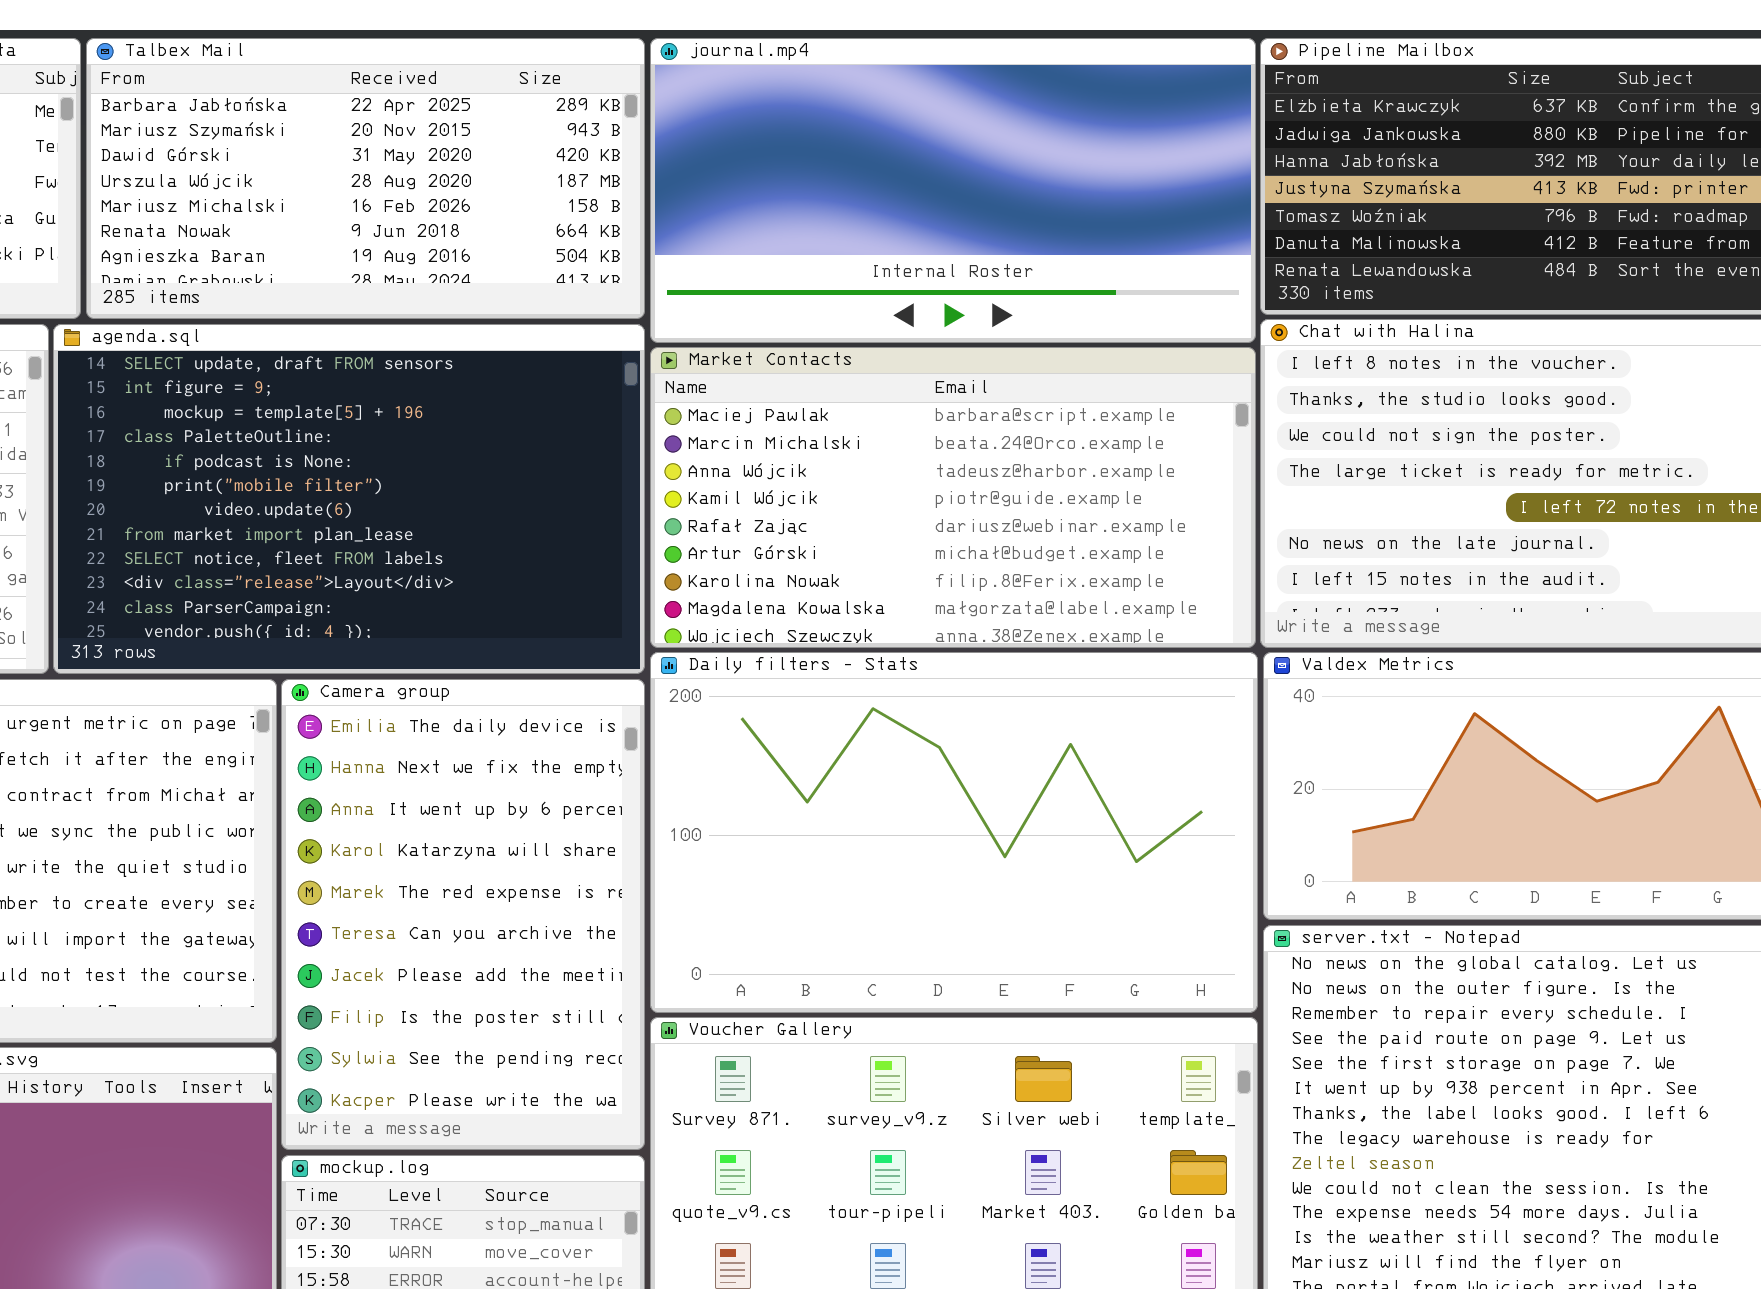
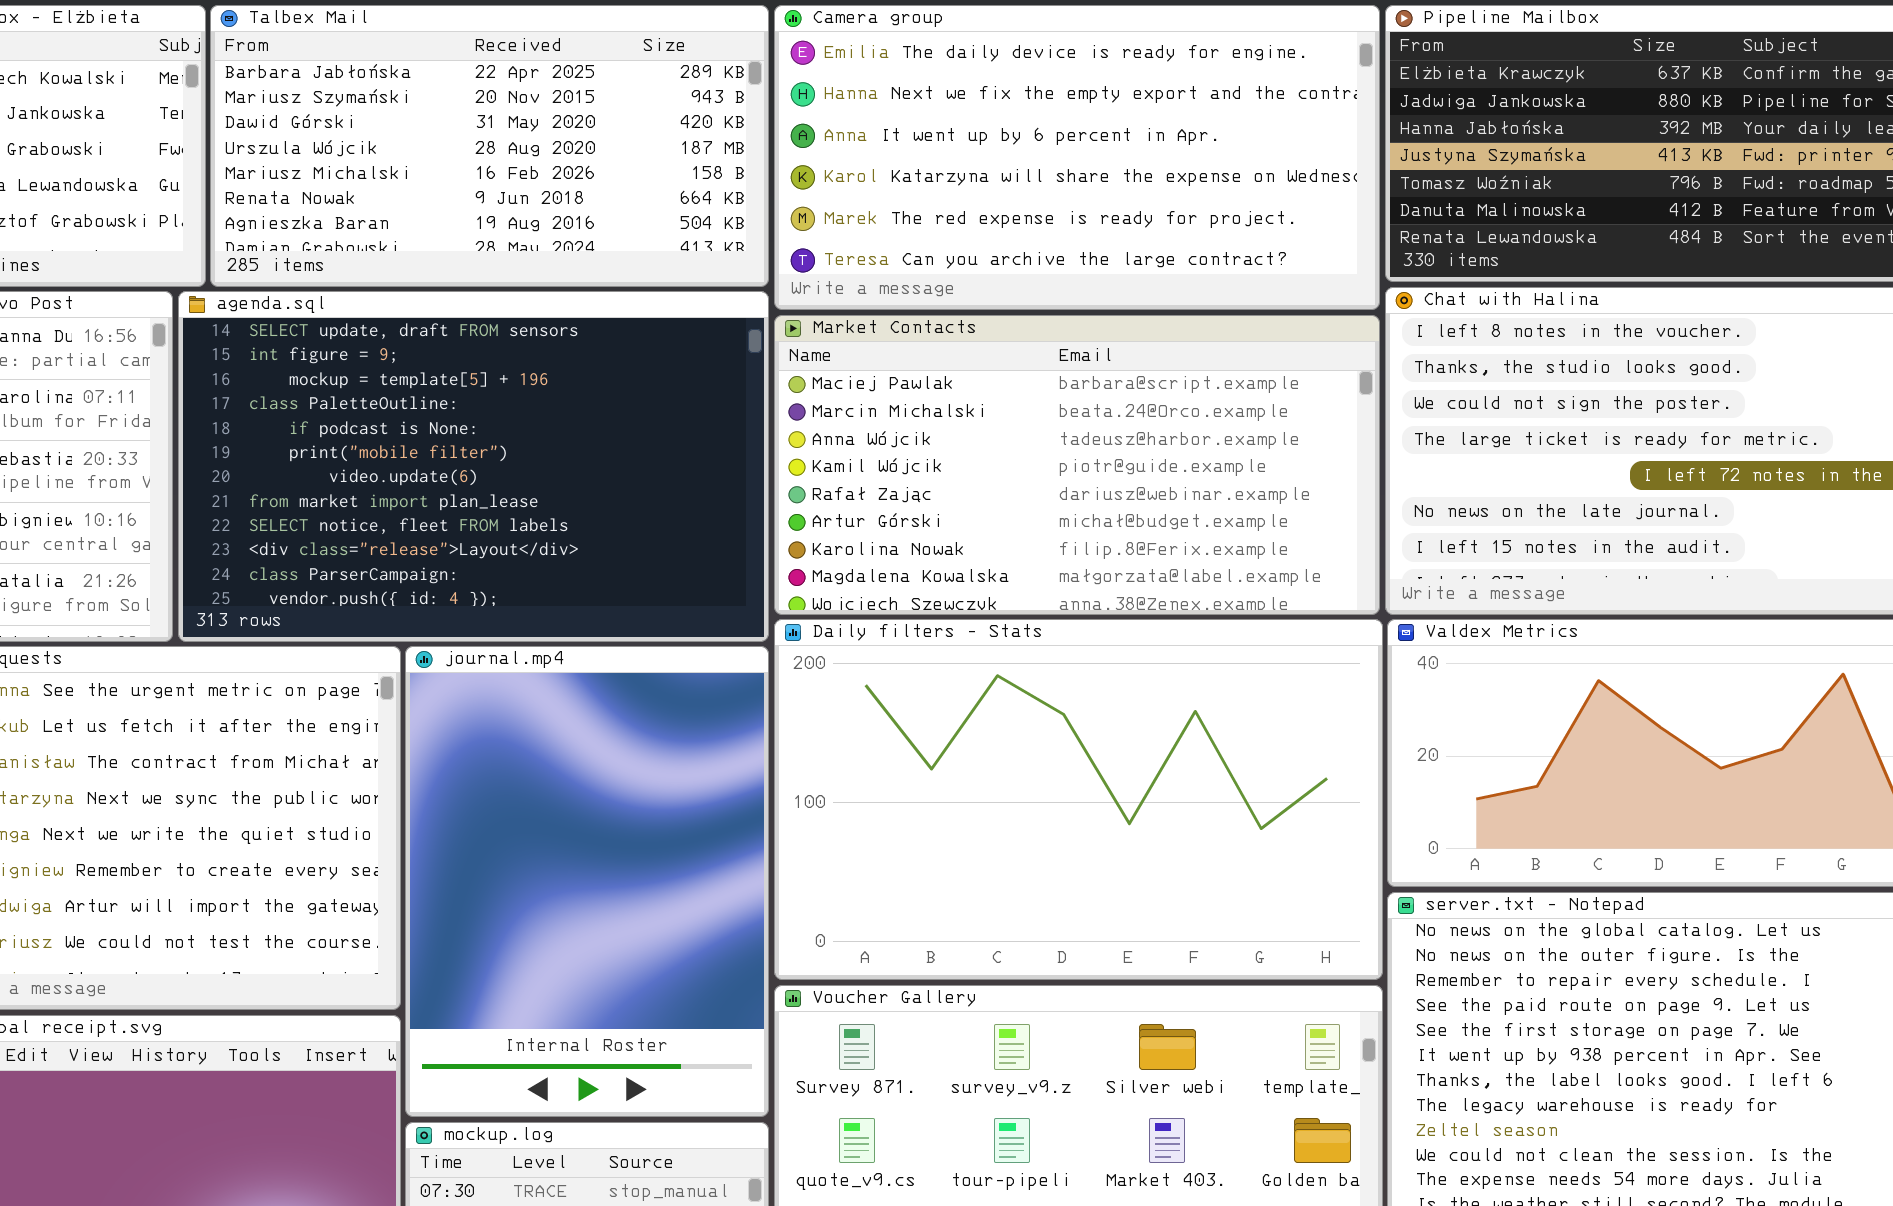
journal.mp4: [650,38,1256,343] -> [405,646,769,1117], moved, resized
Camera group: [281,679,645,1150] -> [774,5,1380,310], moved, resized

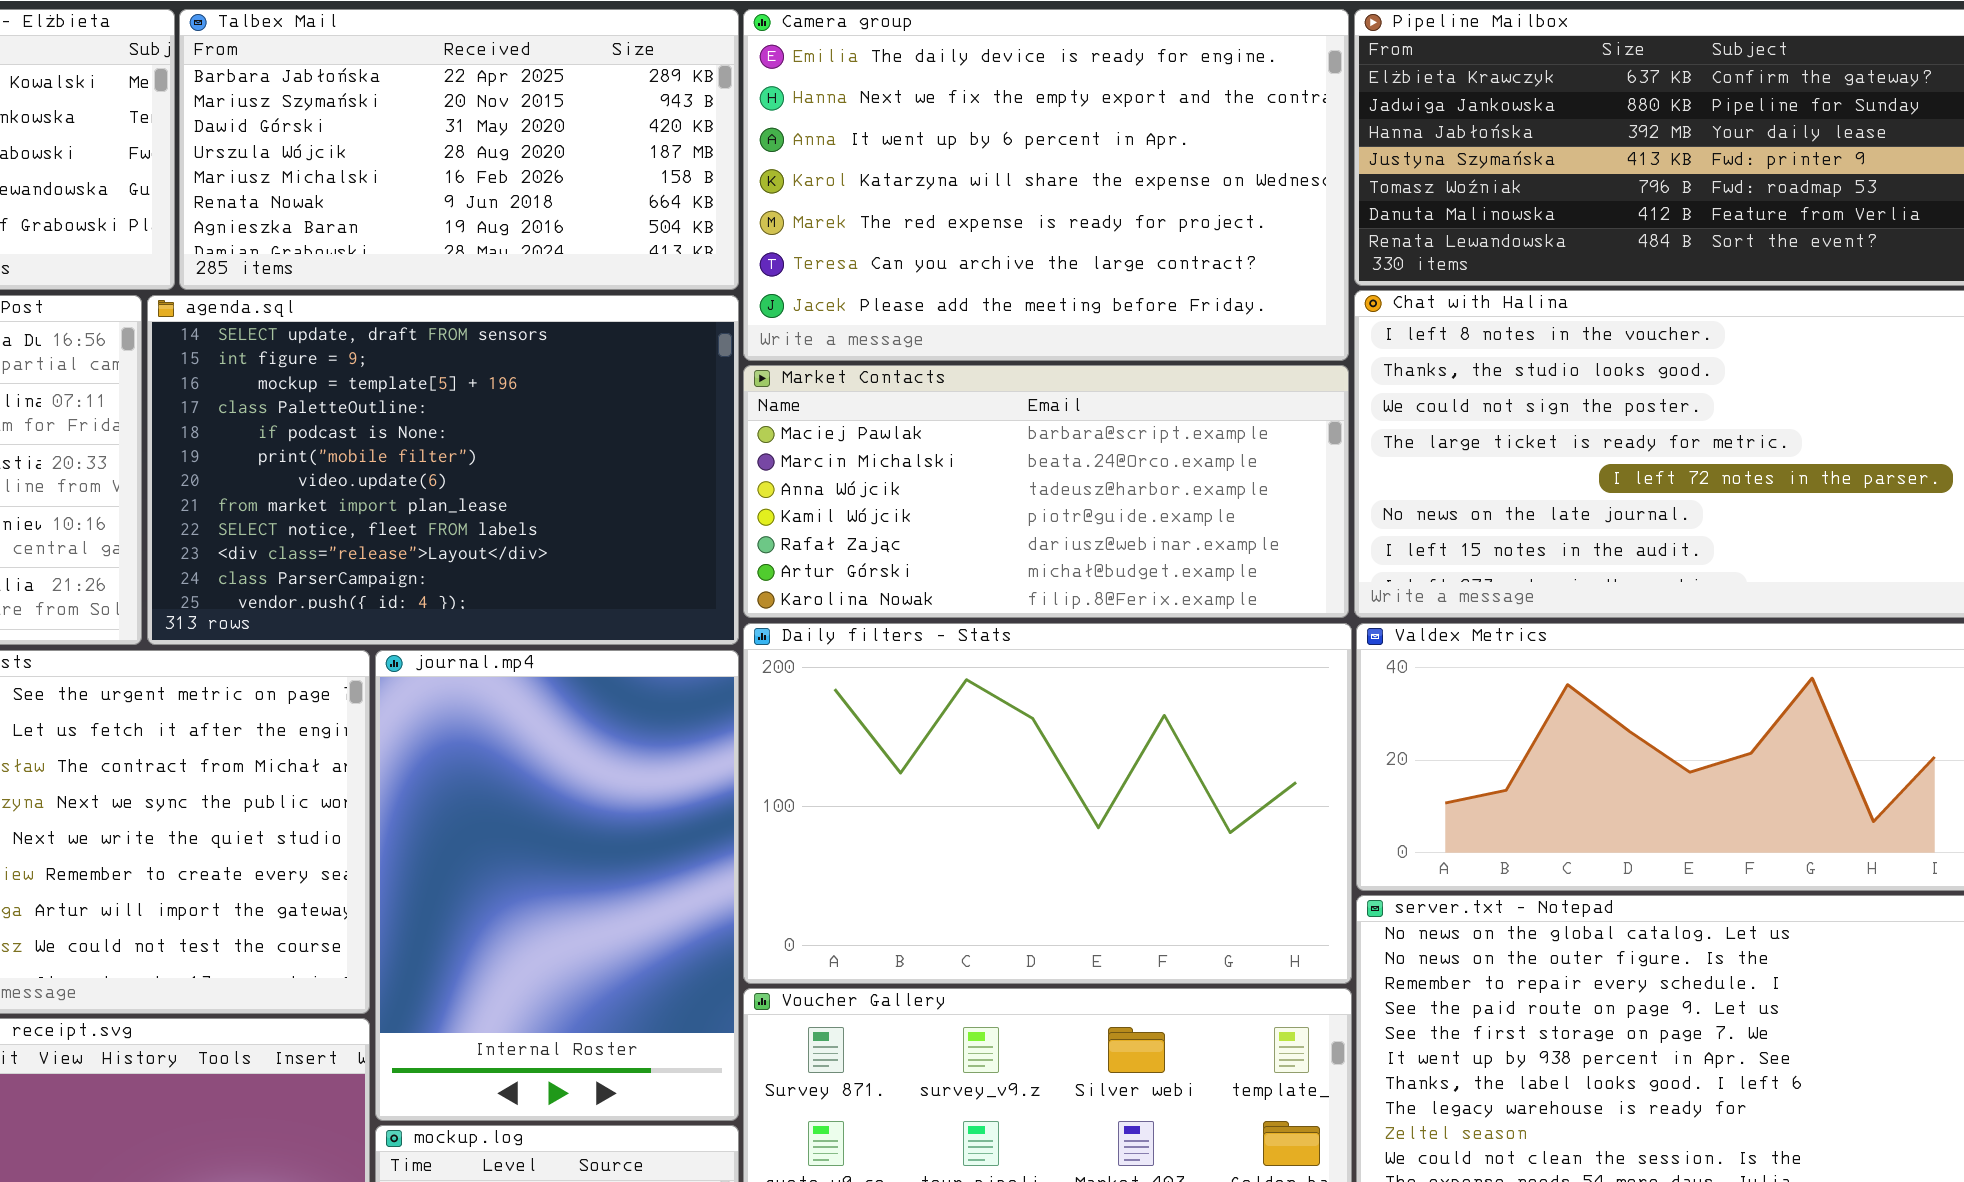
Camera group: [774,5,1380,310] -> [743,9,1349,361], resized
Market Contacts: [774,315,1380,615] -> [743,365,1349,618], resized

